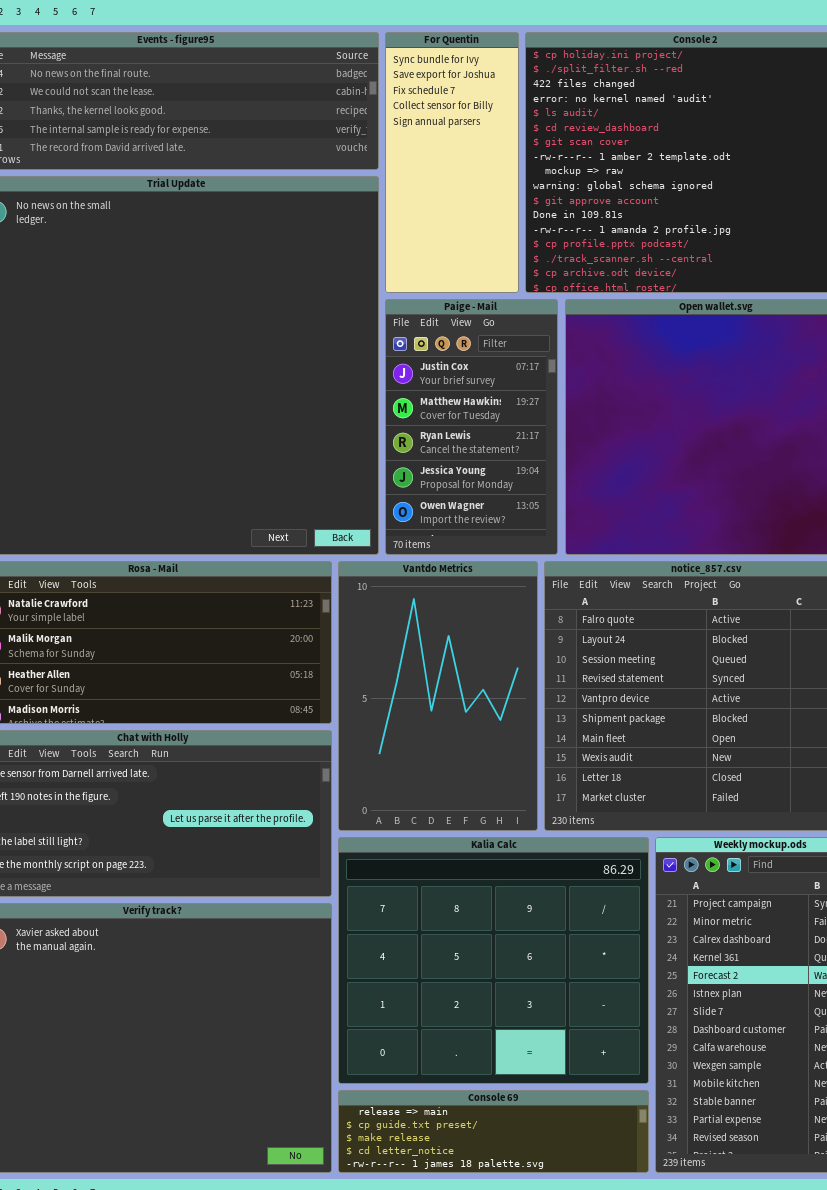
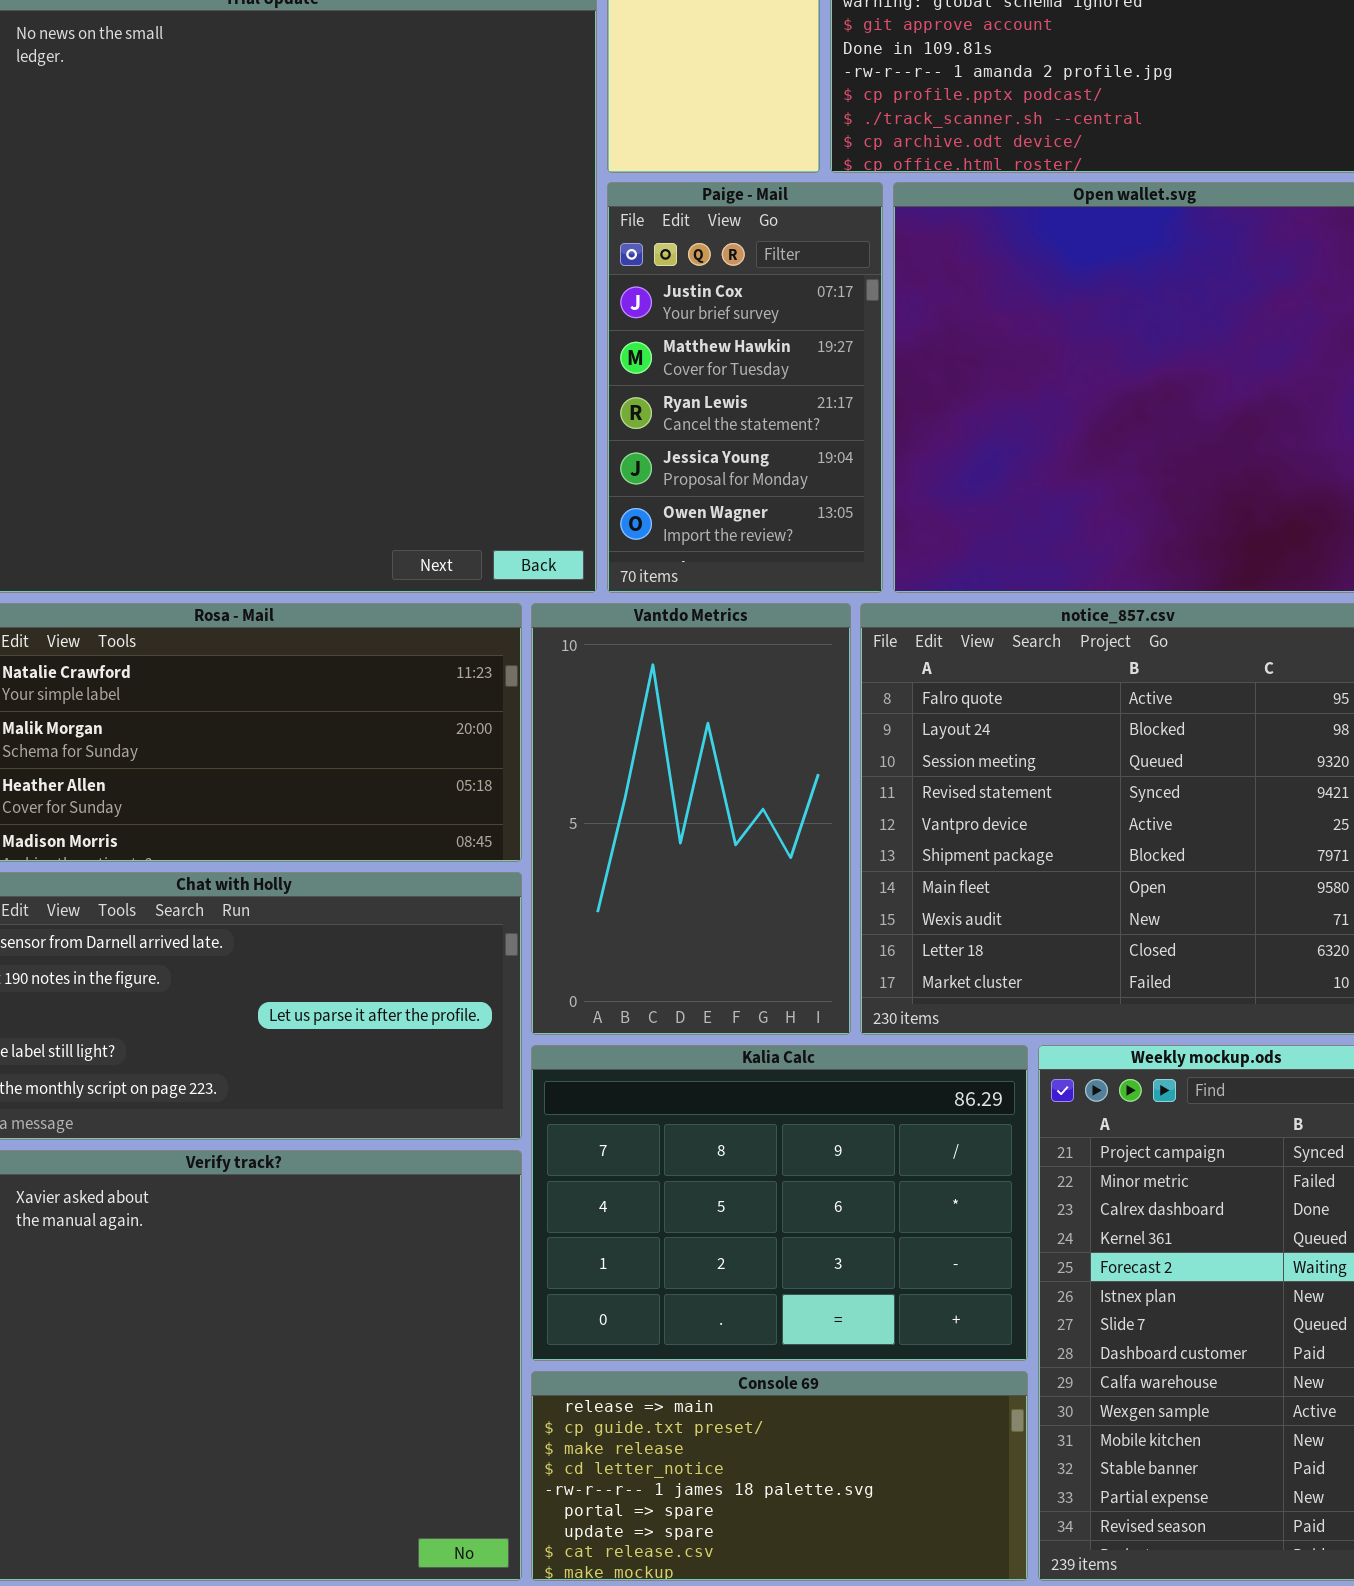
Kalia Calc: [338,837,649,1084] -> [531,1045,1028,1361], resized
Console 69: [338,1090,649,1173] -> [531,1371,1028,1581], resized

